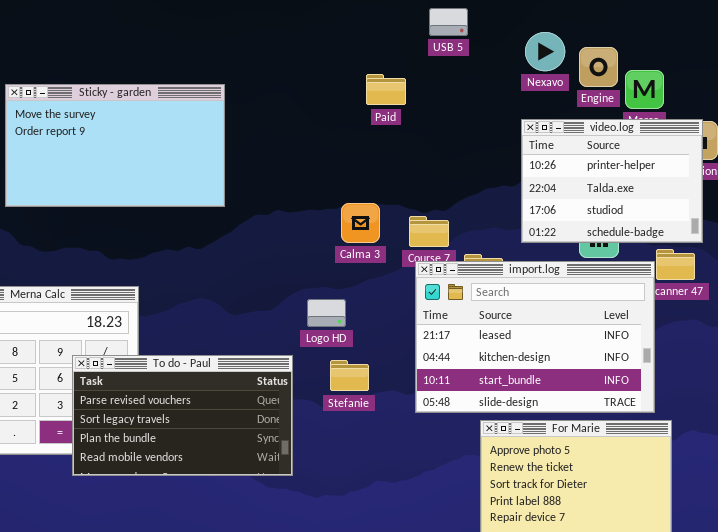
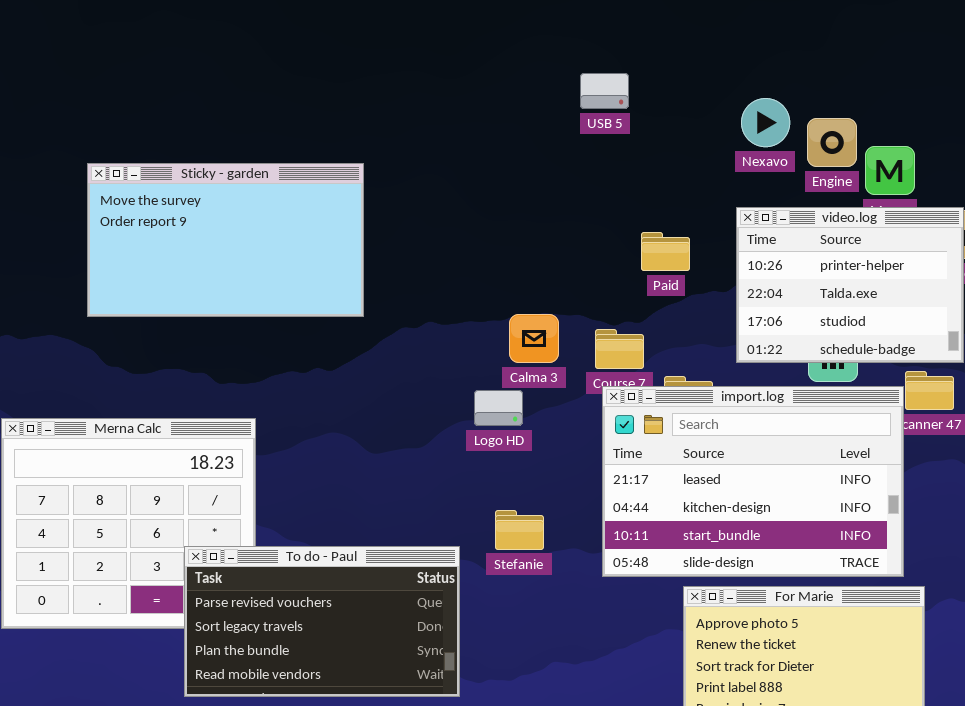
USB 5: [429,8,468,36] -> [580,73,629,109], moved
Paid: [366,74,406,105] -> [641,232,690,271], moved
Logo HD: [307,299,346,327] -> [474,390,523,426], moved
To do - Paul: [72,355,293,476] -> [184,546,460,697], moved

